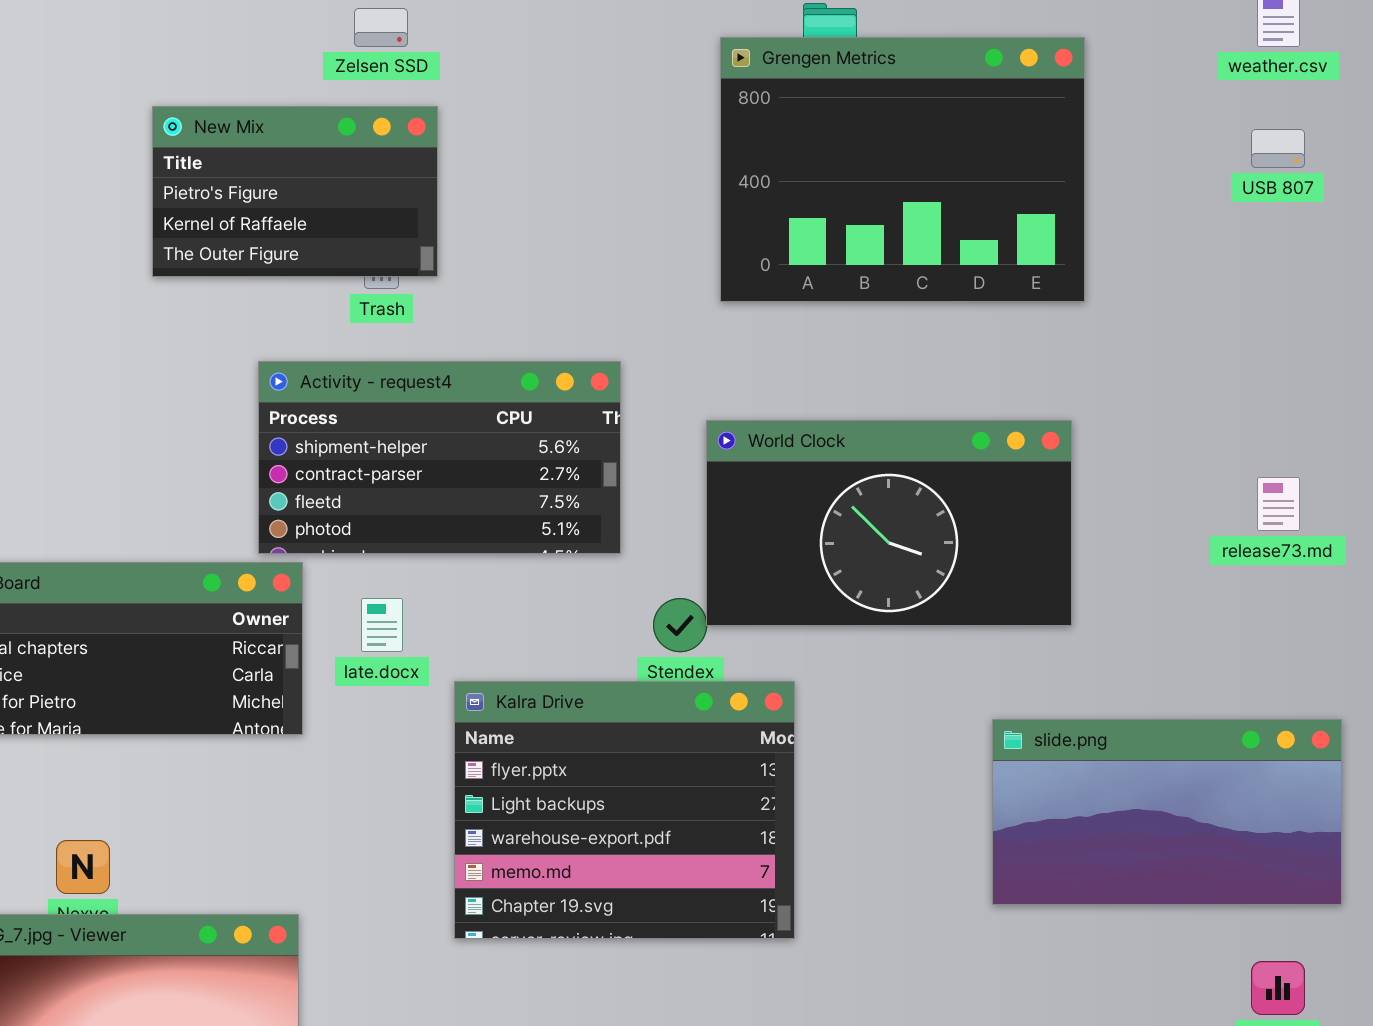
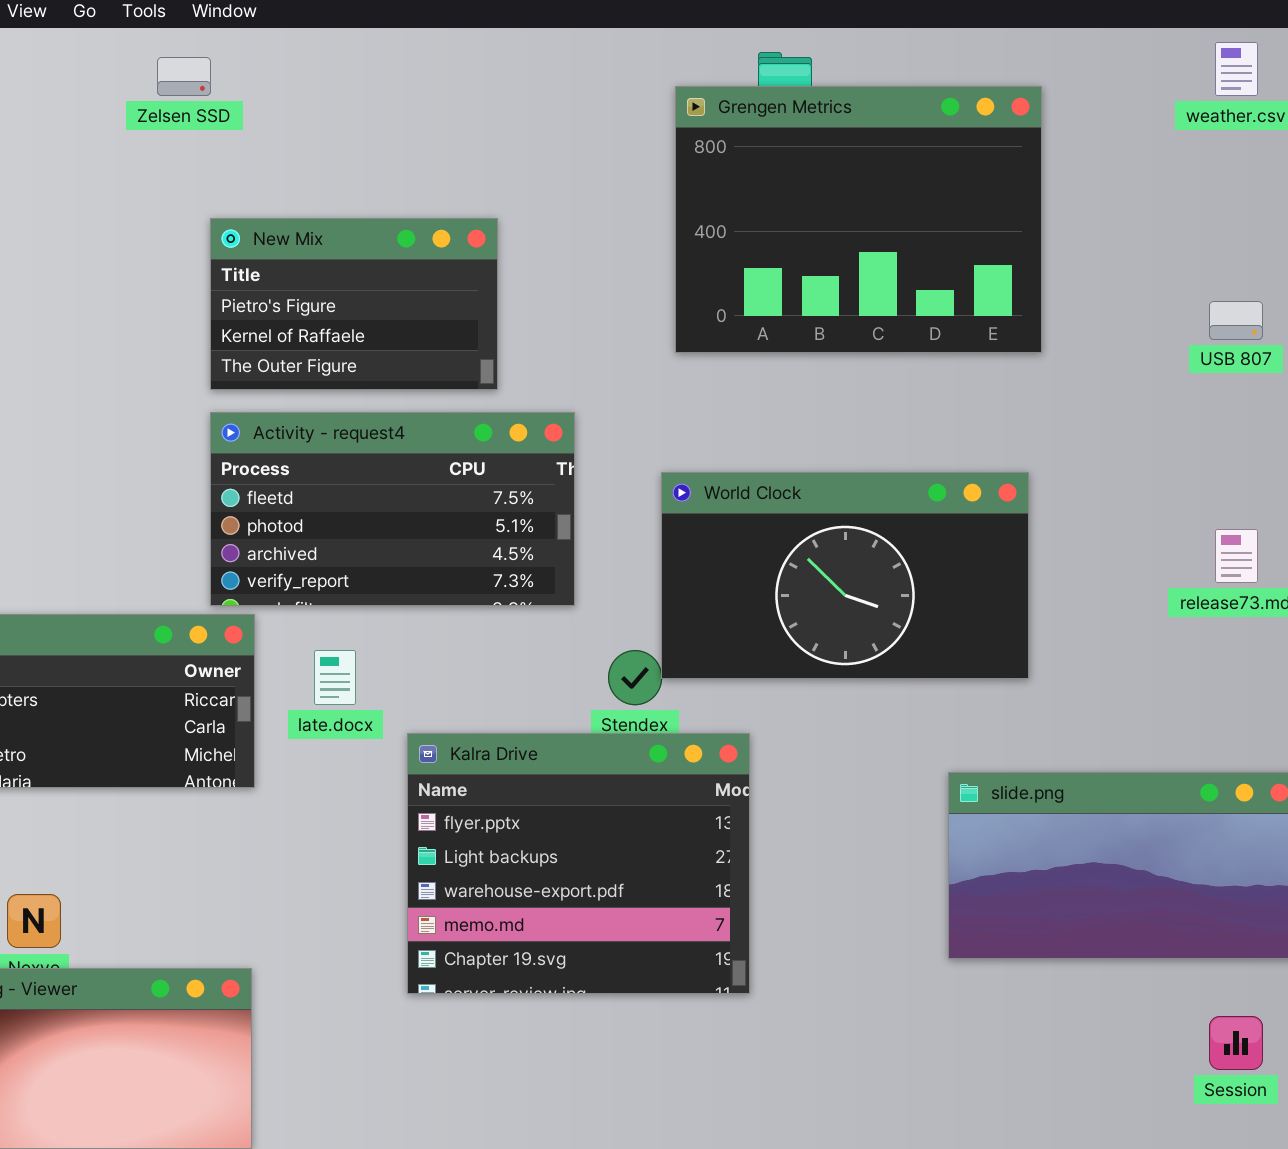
Zelsen SSD: [354,8,408,47] -> [157,57,211,96], moved
New Mix: [152,106,438,277] -> [210,218,498,390], moved
USB 807: [1251,129,1305,168] -> [1209,301,1263,340], moved
Activity - request4: [258,361,621,554] -> [210,412,575,606], scrolled down 2 rows

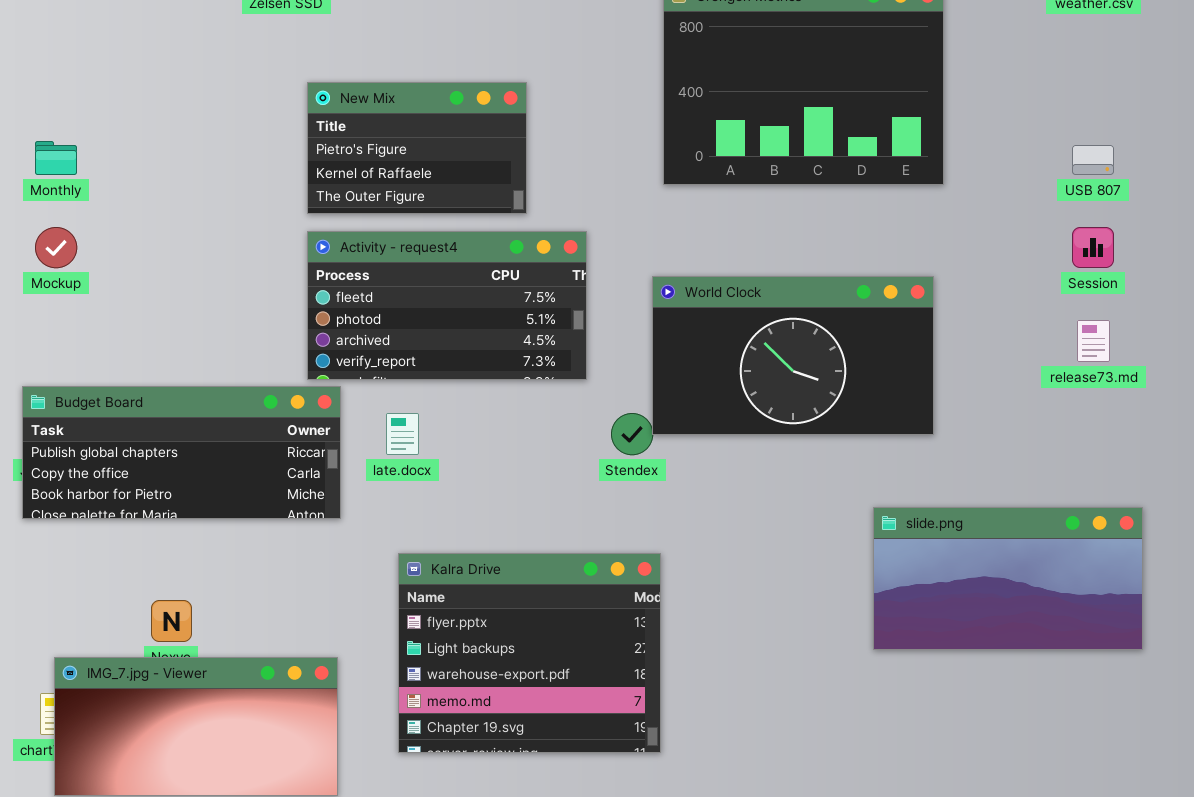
Kalra Drive: [407,733,750,994] -> [398,553,661,753], moved
Session: [1209,1016,1263,1070] -> [1072,227,1114,268], moved

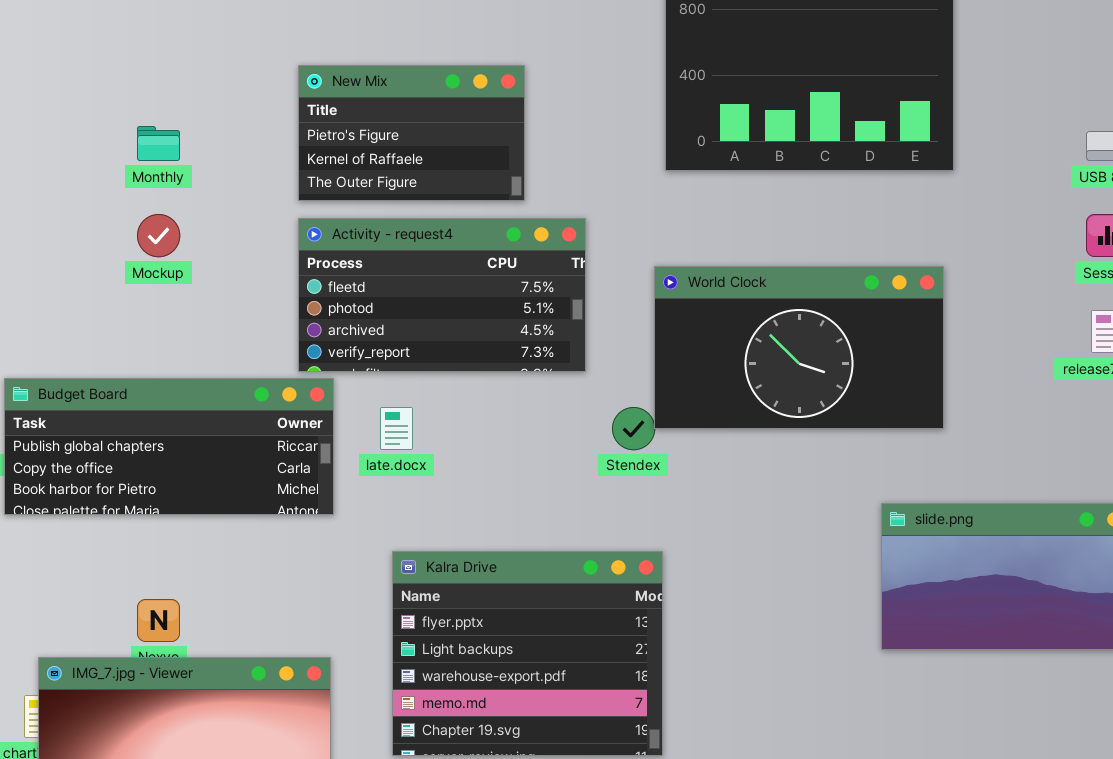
Monthly: [35,141,77,175] -> [137,126,180,161], moved
Mockup: [35,227,77,268] -> [137,214,180,257], moved

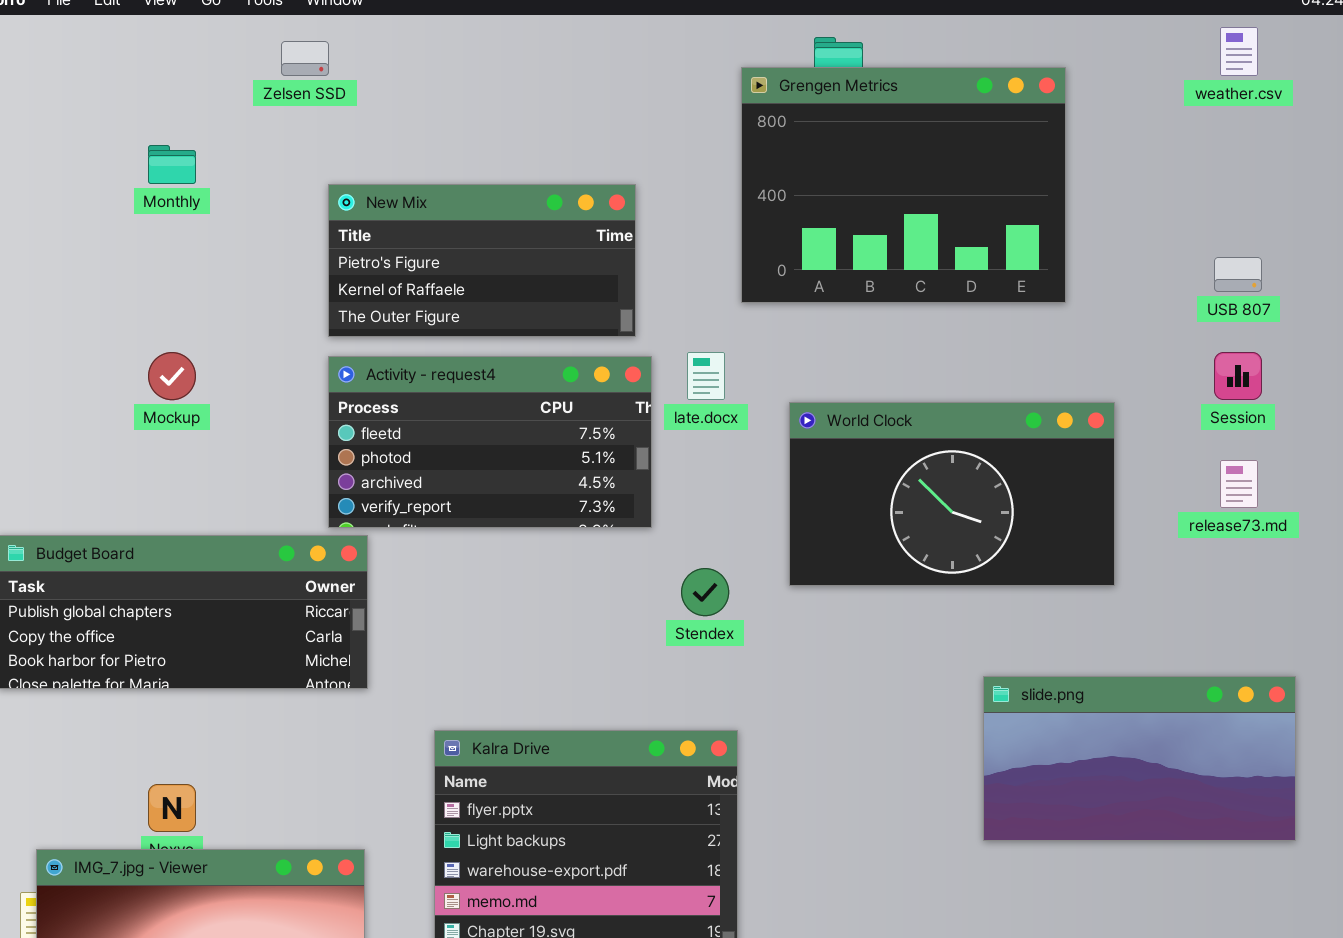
New Mix: [298,65,525,201] -> [328,184,636,337], resized
Monthly: [137,126,180,161] -> [148,145,196,184], moved
World Clock: [654,266,944,429] -> [789,402,1115,586], moved
late.docx: [380,407,413,450] -> [687,352,725,400], moved

